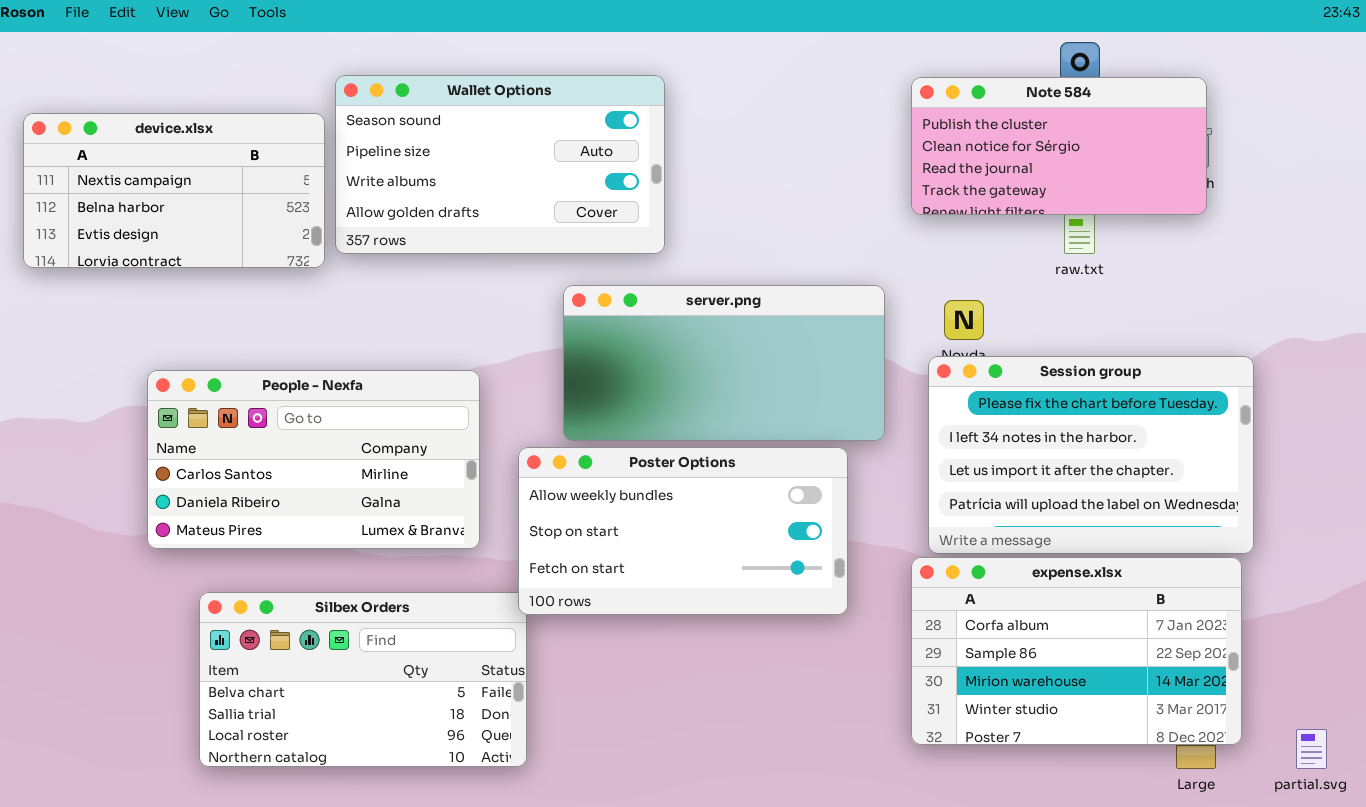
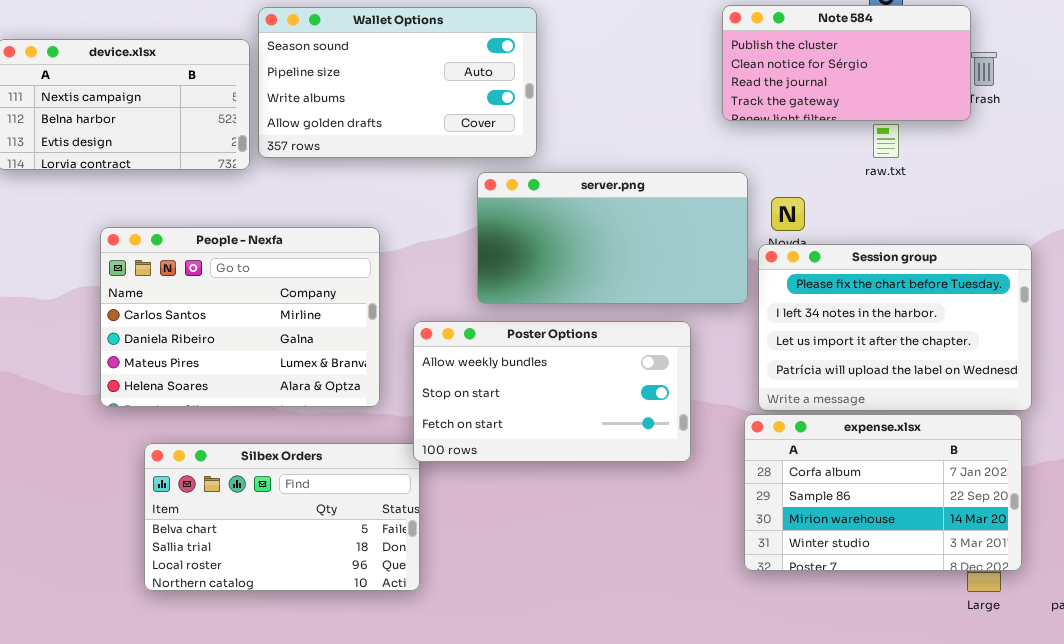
Note 584: [911,77,1207,215] -> [722,5,971,121], moved
server.png: [563,285,885,441] -> [477,172,748,304], moved
People - Nexfa: [147,370,480,549] -> [100,227,380,407], resized

